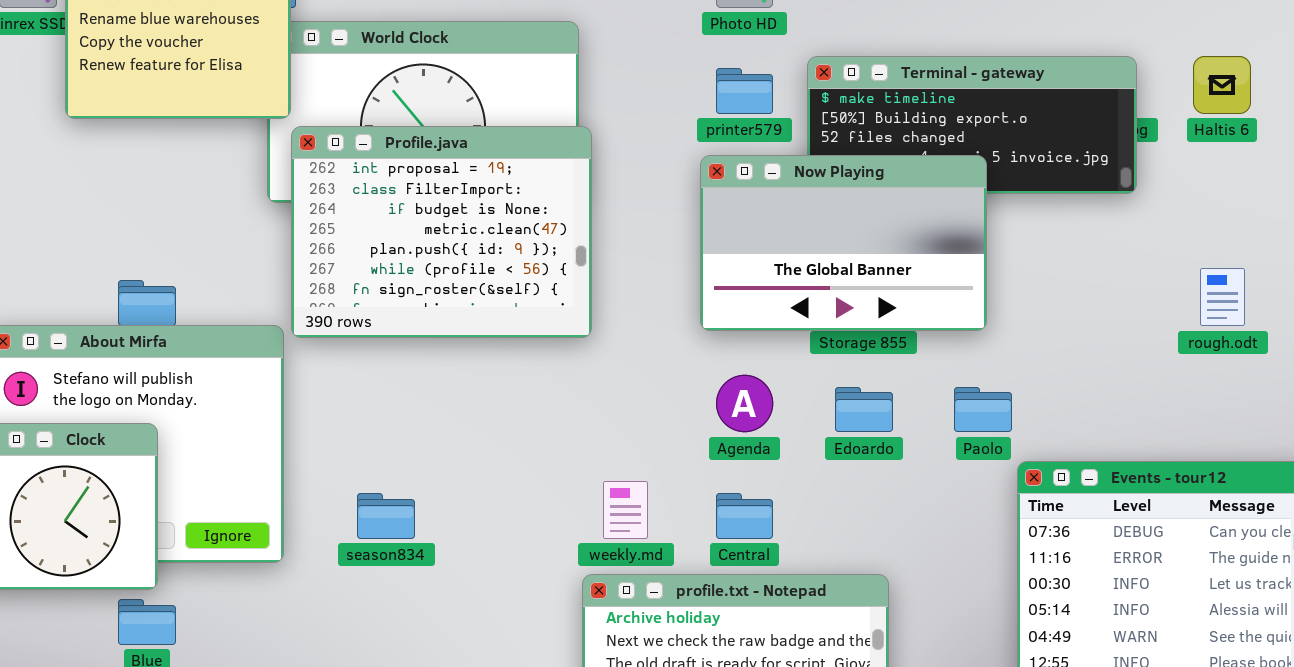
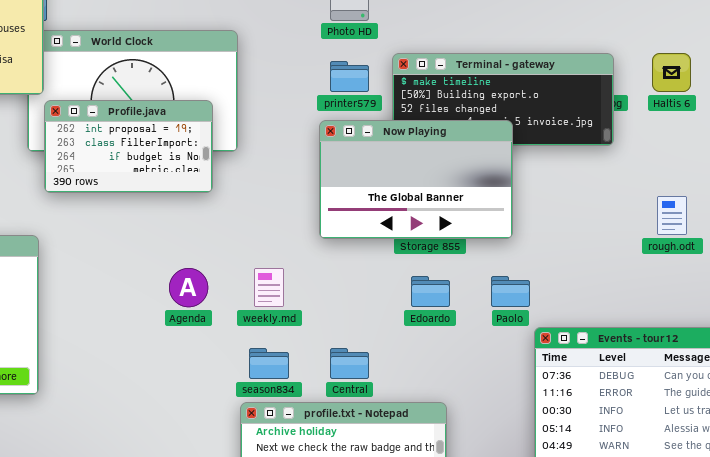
Profile.java: [291,126,592,338] -> [44,100,213,193], resized
Agenda: [716,375,773,432] -> [169,268,208,307], moved
weekly.md: [603,481,648,539] -> [254,268,284,307], moved
season834: [357,493,415,539] -> [249,348,289,379], moved

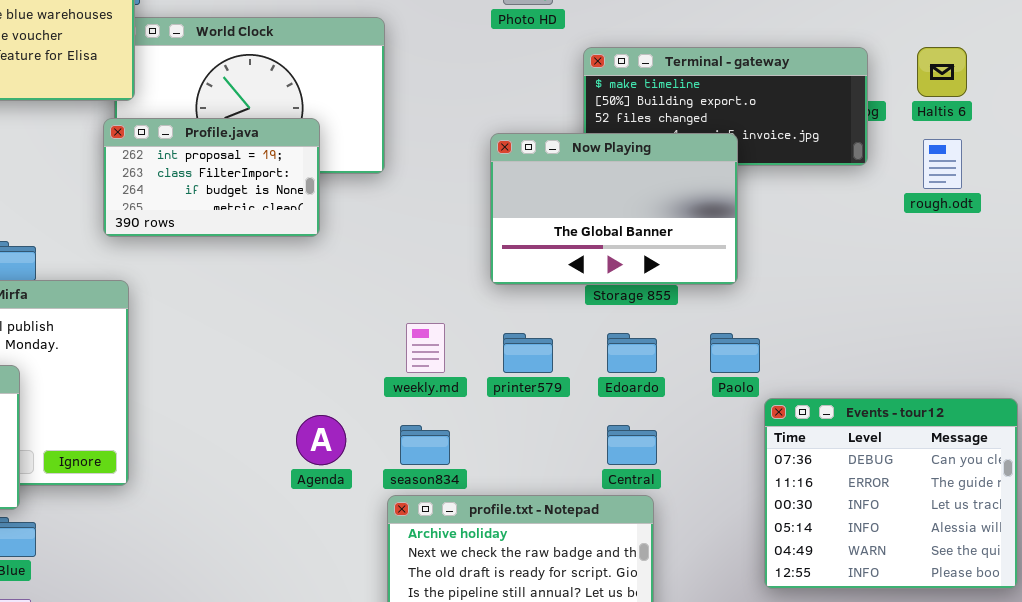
printer579: [330,61,369,92] -> [503,333,553,373], moved
Profile.java: [44,100,213,193] -> [103,118,320,237], moved
rough.odt: [657,196,687,235] -> [923,139,962,189], moved
Agenda: [169,268,208,307] -> [296,415,346,465], moved
Central: [330,348,369,379] -> [607,425,657,465], moved

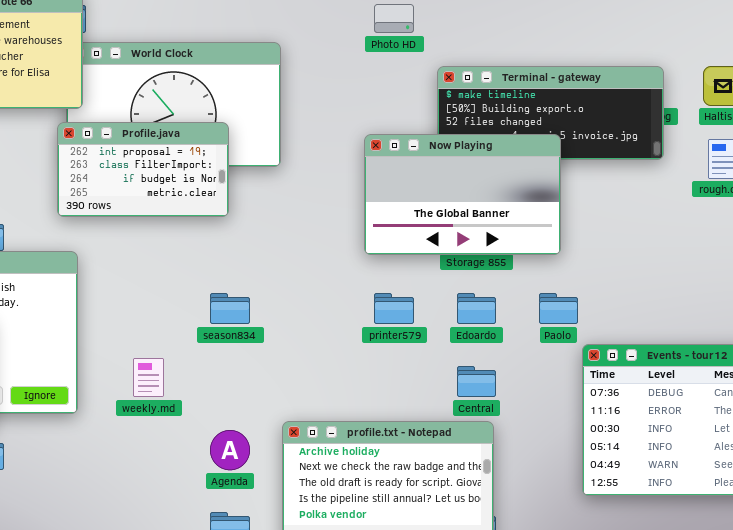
weekly.md: [406,323,445,373] -> [133,358,164,397], moved
Agenda: [296,415,346,465] -> [210,430,250,470], moved
season834: [400,425,450,465] -> [210,293,250,324], moved

